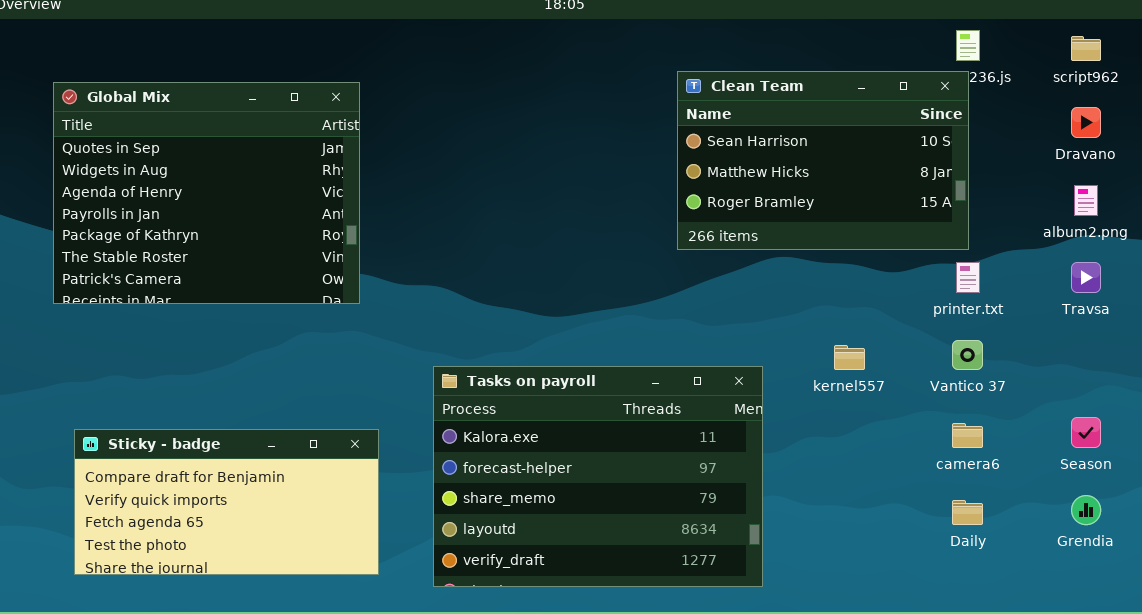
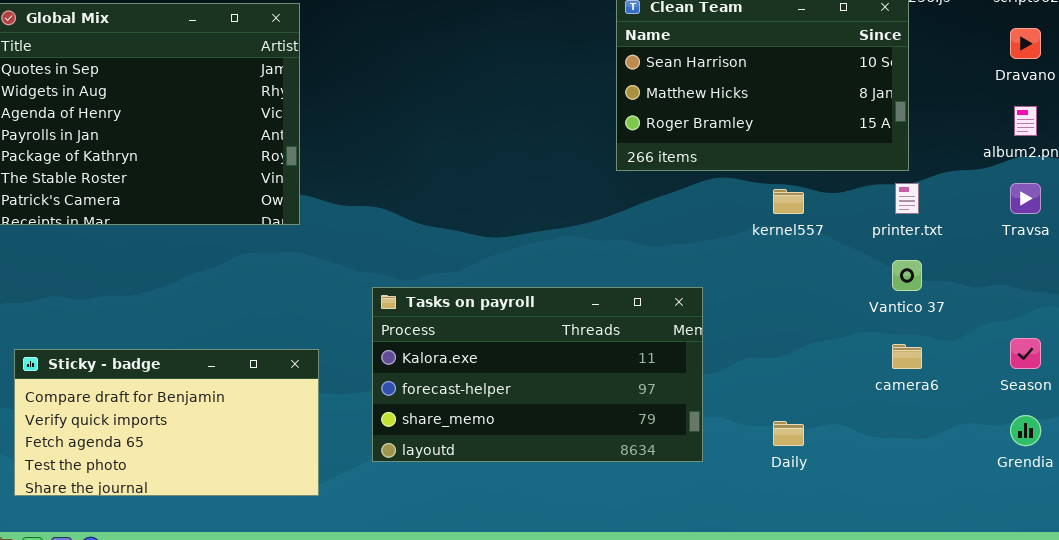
kernel557: [834,345,865,370] -> [773,189,804,214], moved
Tasks on payroll: [433,366,763,587] -> [372,287,703,462], resized
Daily: [952,500,983,525] -> [773,421,804,446], moved

